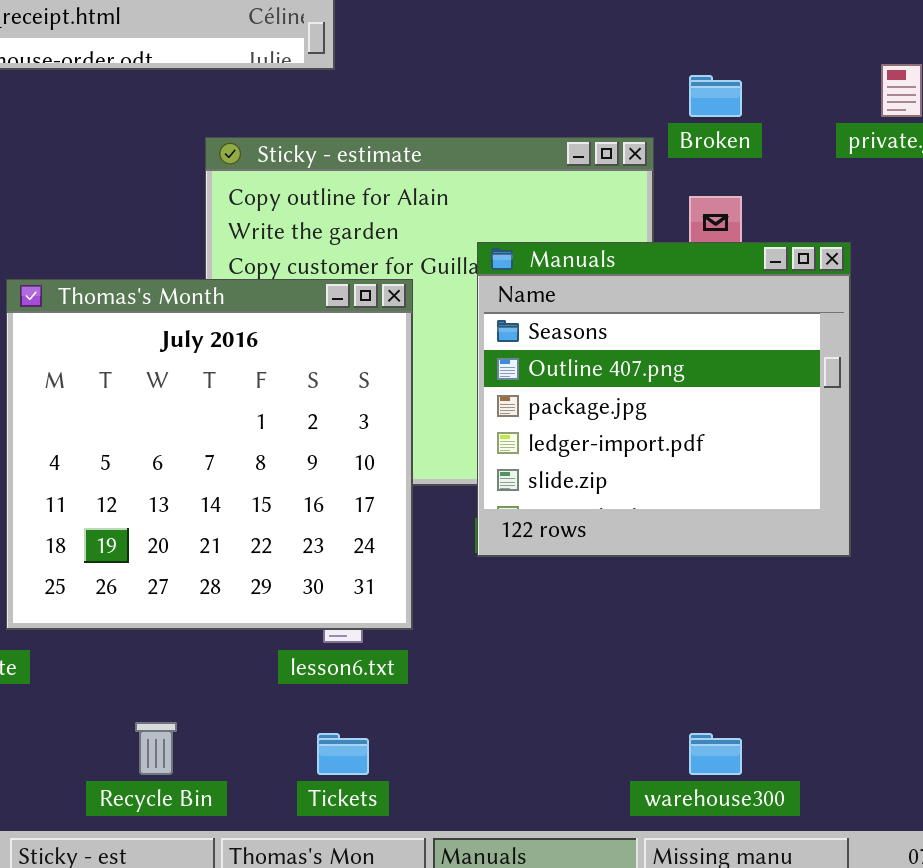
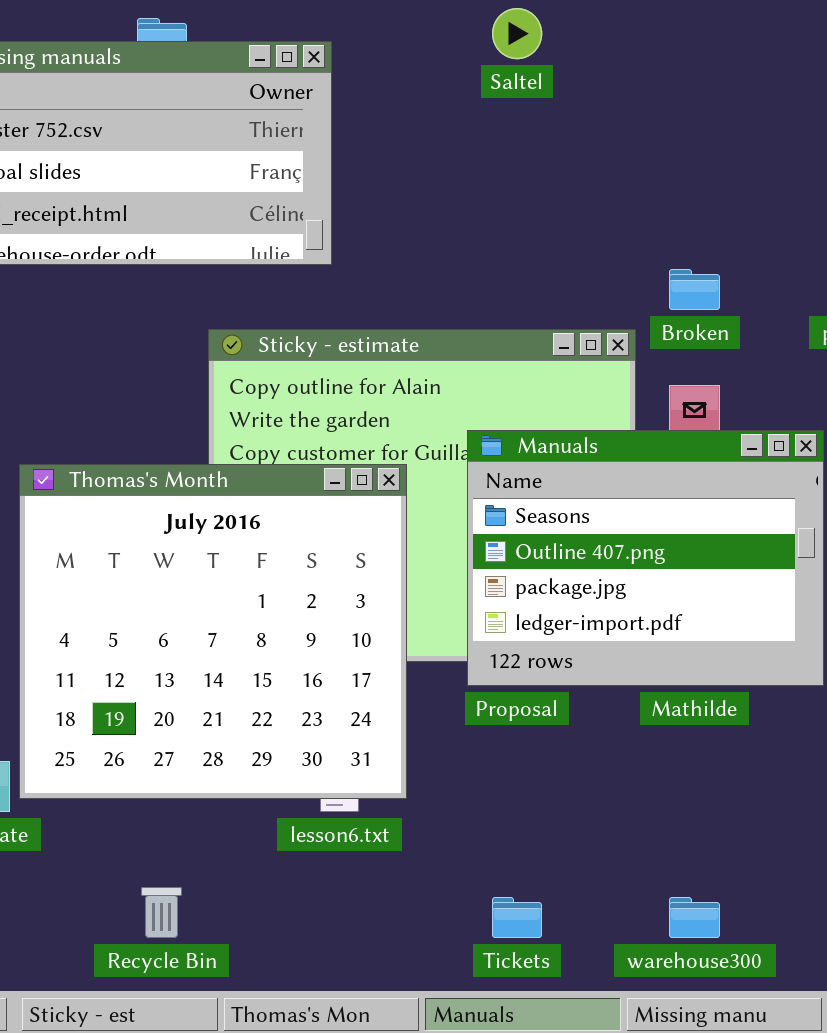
Manuals: [477,242,851,557] -> [467,430,824,686], resized
Tickets: [317,733,369,775] -> [492,897,542,938], moved

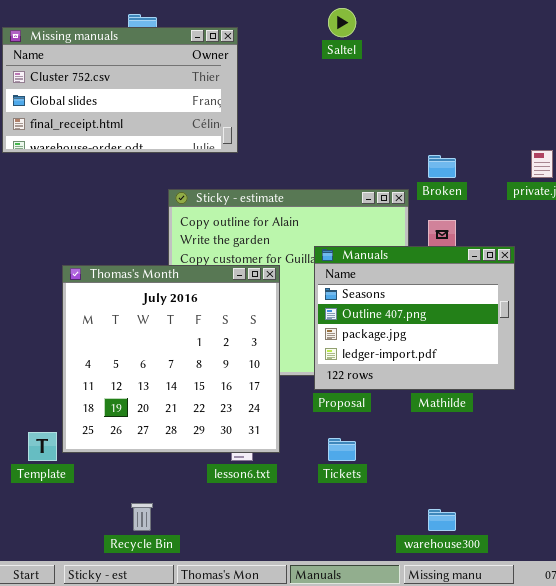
Tickets: [492,897,542,938] -> [328,438,356,461], moved

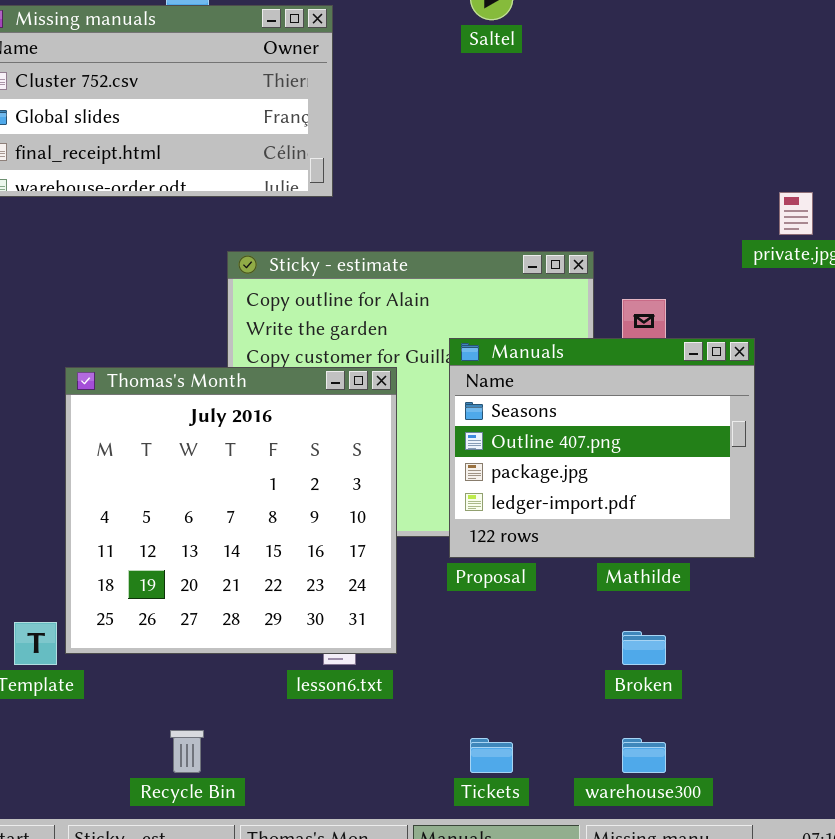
Broken: [428,155,456,178] -> [622,631,666,665], moved
Tickets: [328,438,356,461] -> [470,738,513,773], moved

